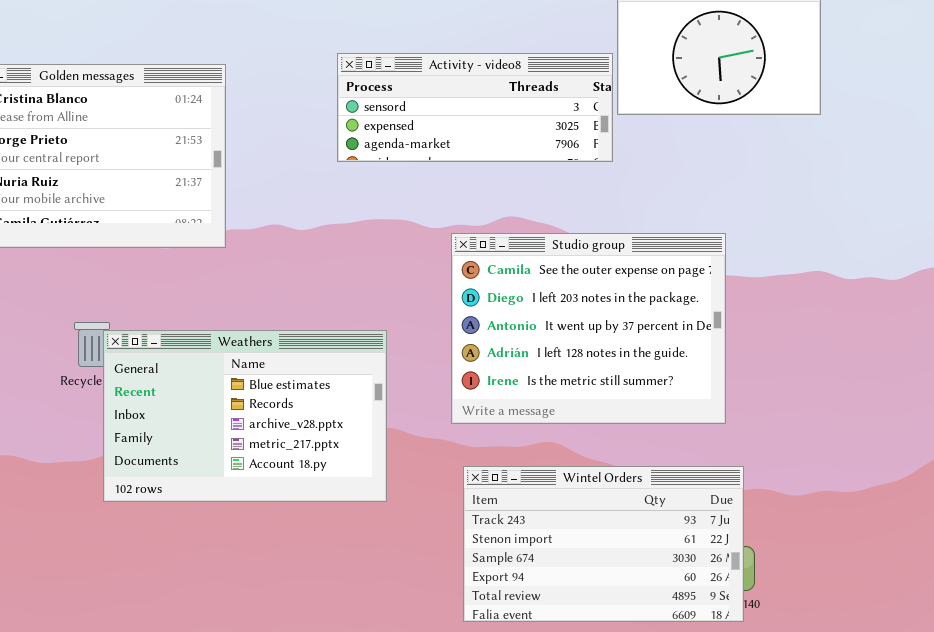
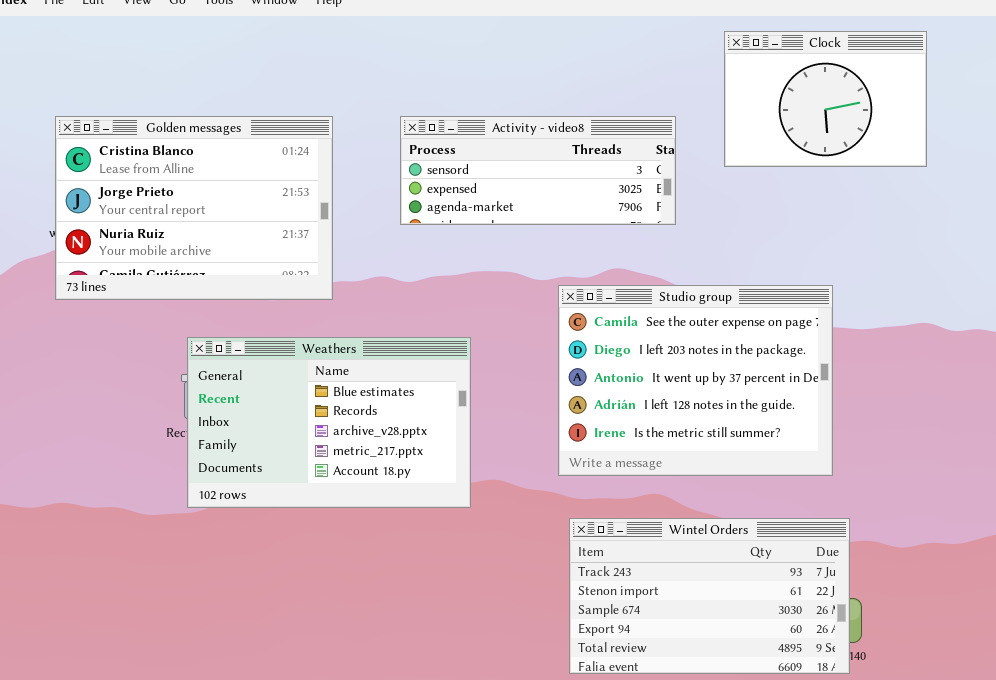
Activity - video8: [337,53,613,162] -> [400,116,676,225], moved
Weathers: [103,330,387,502] -> [187,337,471,508], moved

